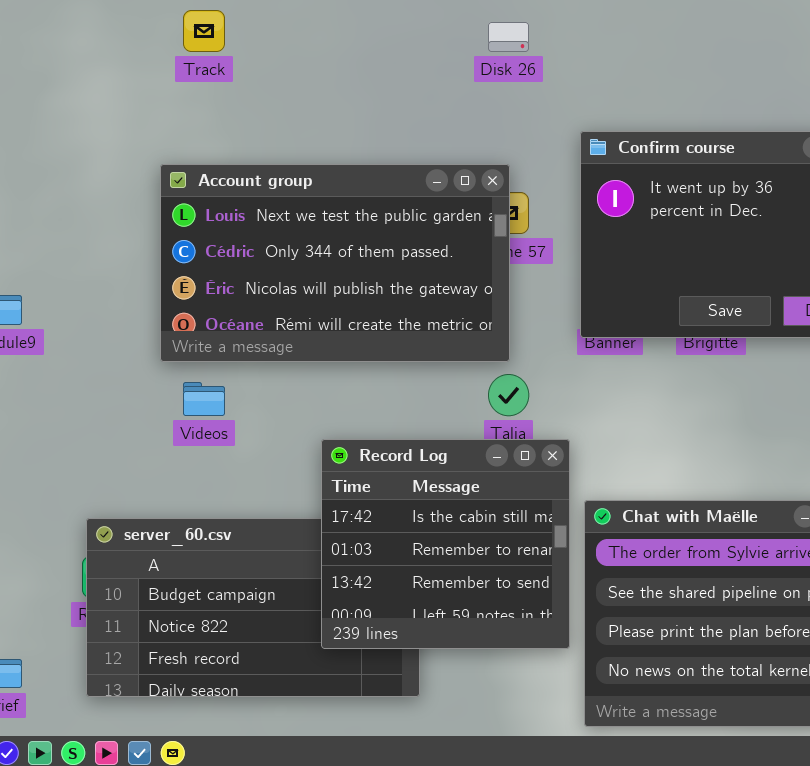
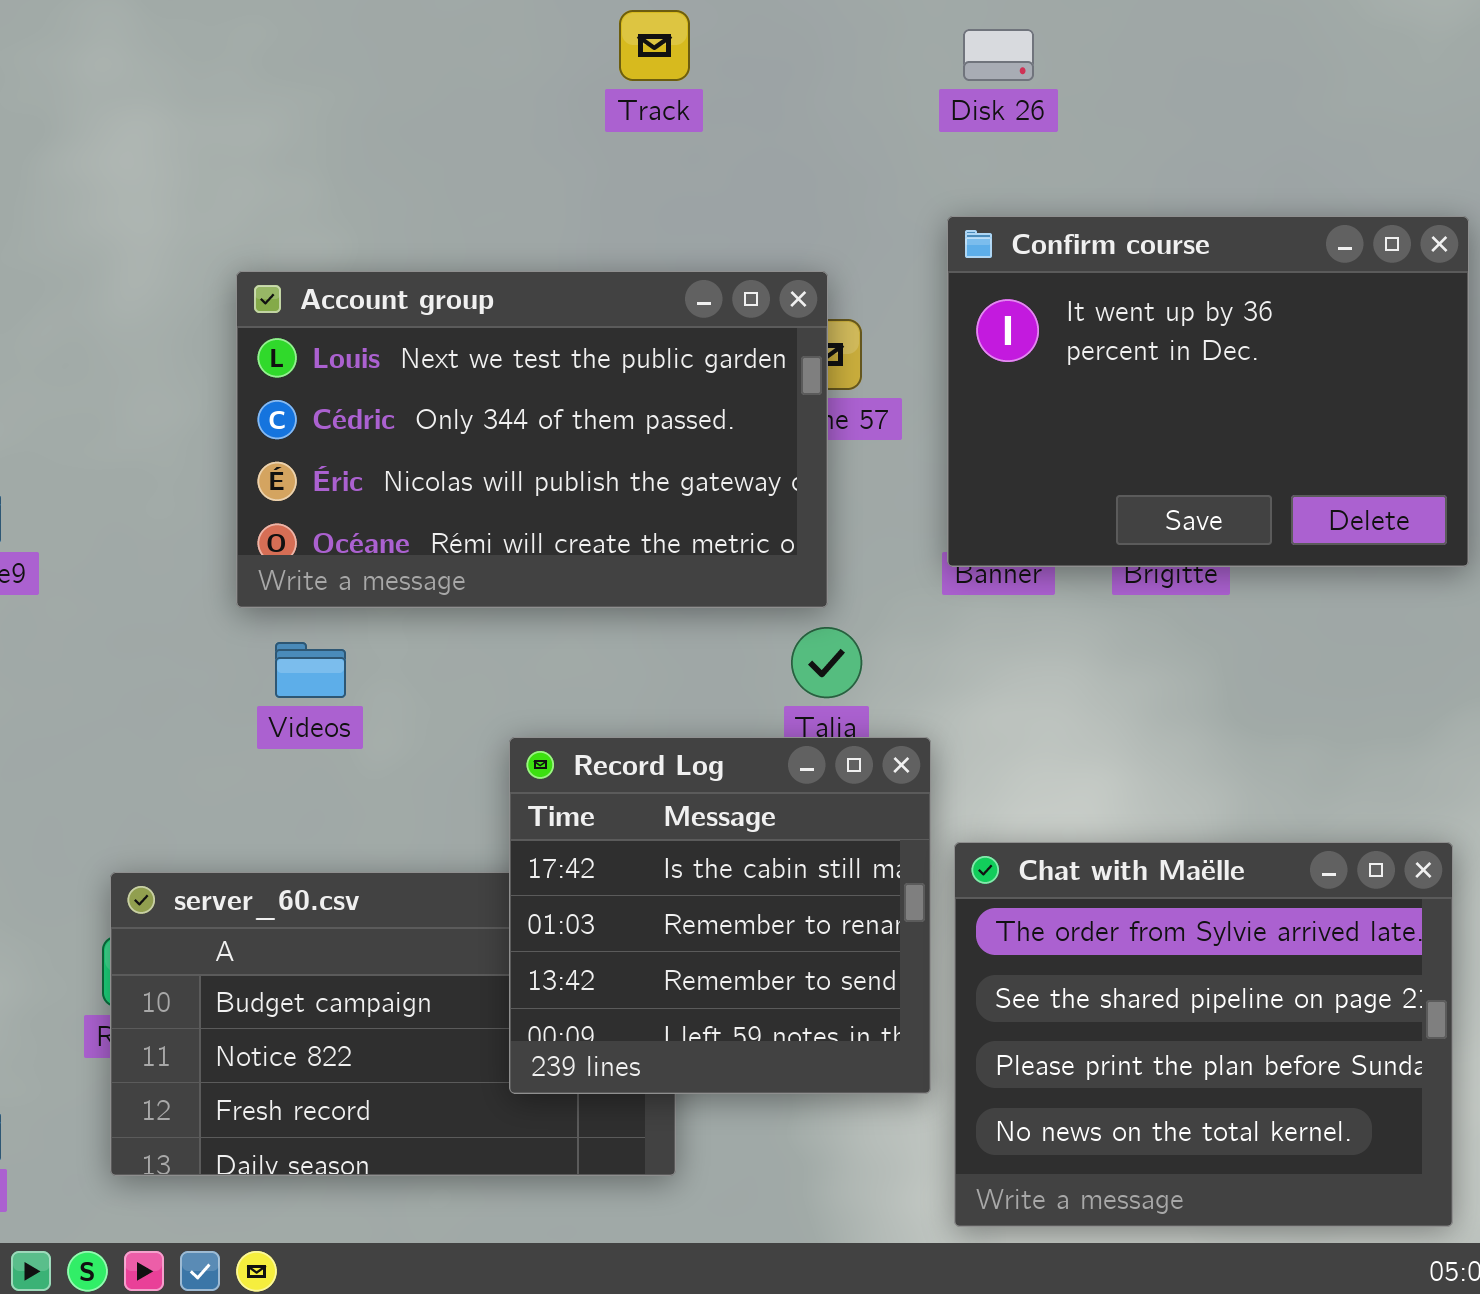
Track: [183,10,225,52] -> [619,10,690,81], moved
Disk 26: [488,22,529,52] -> [963,29,1034,81], moved

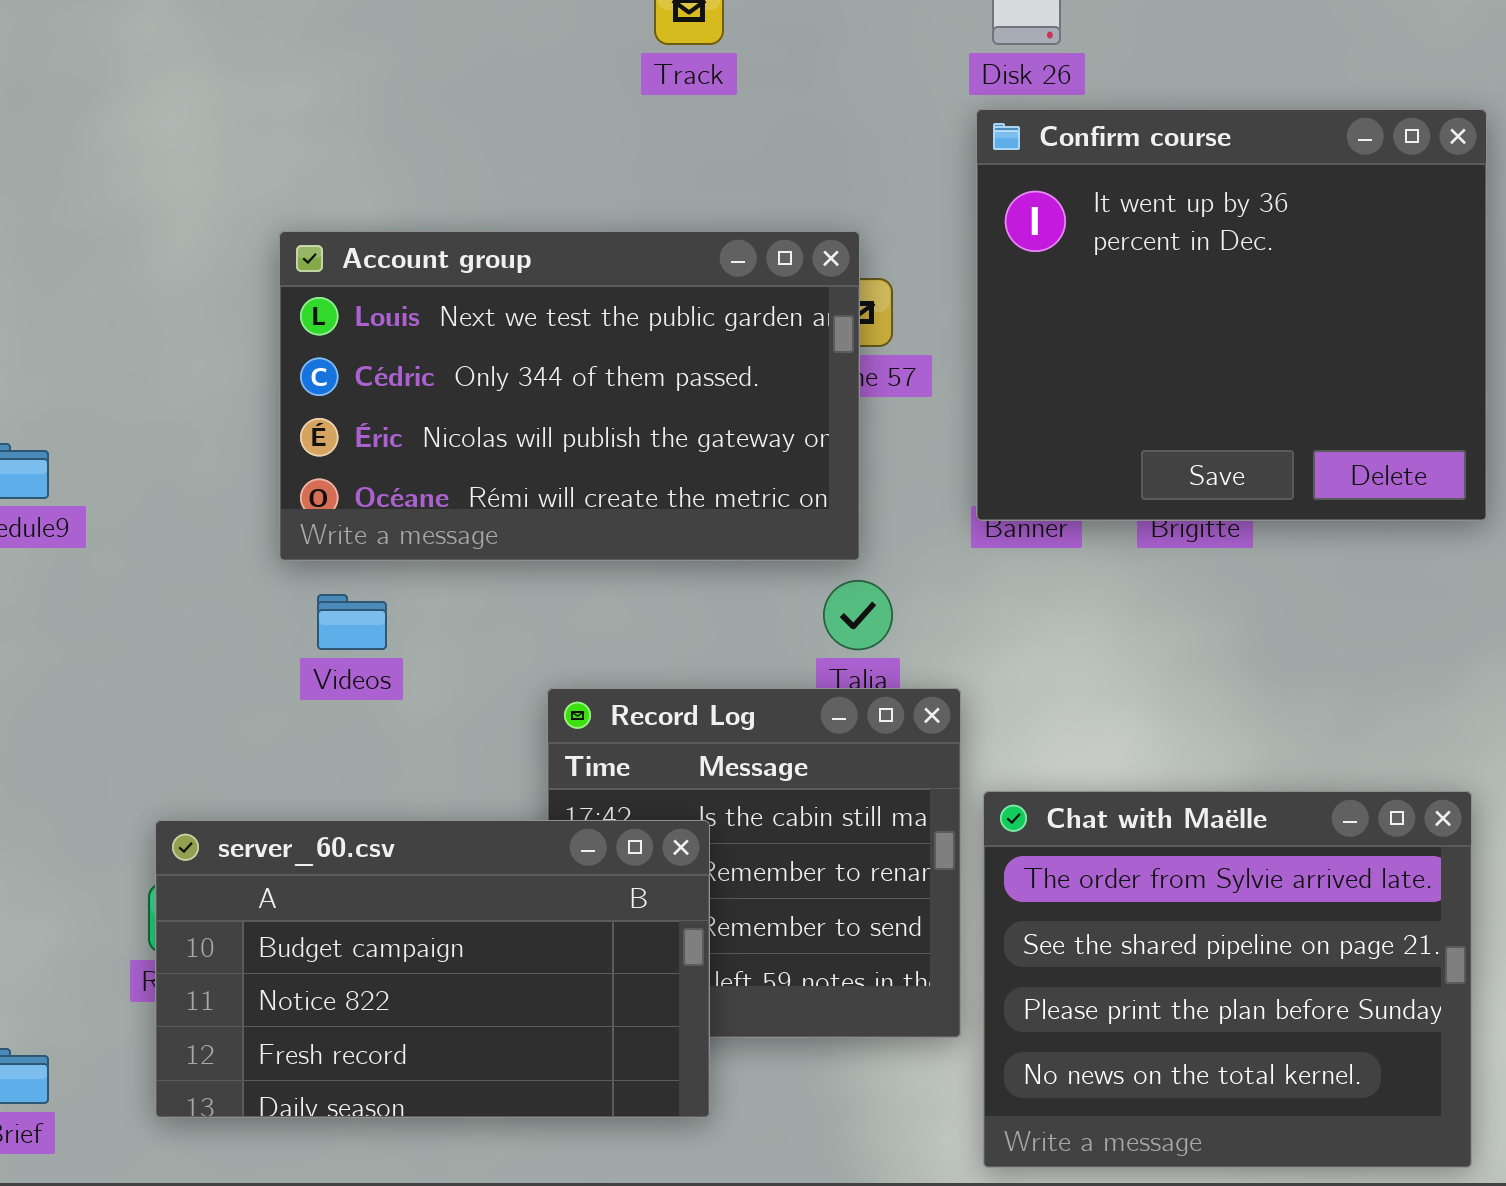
Confirm course: [947,216,1469,567] -> [976,109,1487,521], resized
server_60.csv: [110,872,676,1176] -> [155,820,710,1118], raised

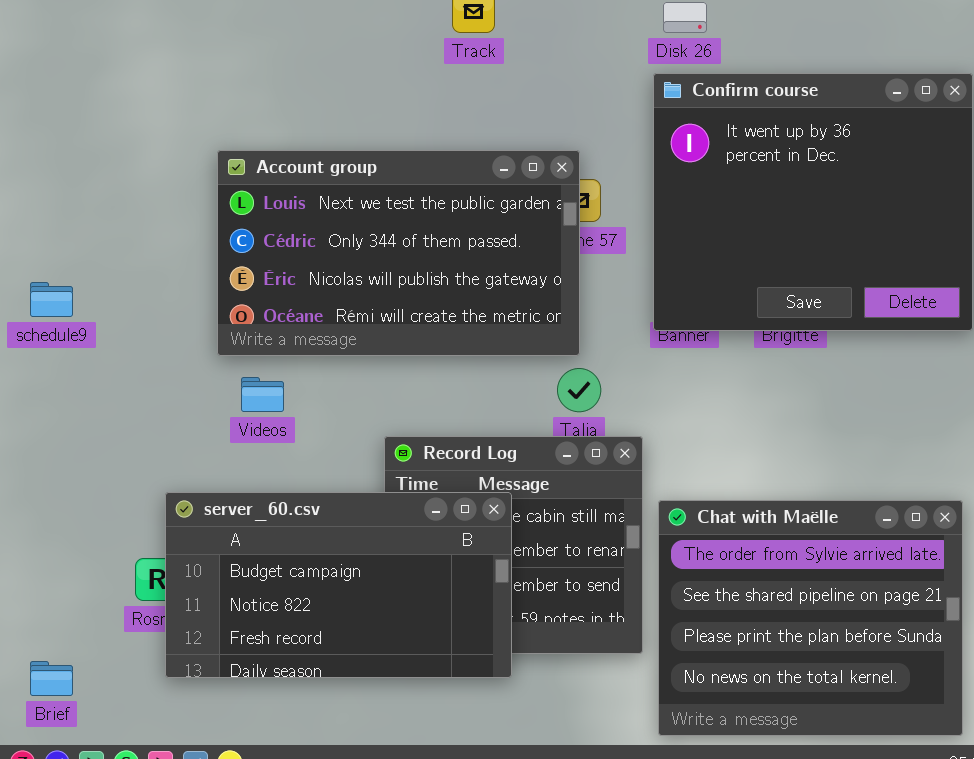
server_60.csv: [155,820,710,1118] -> [165,492,512,678], moved

